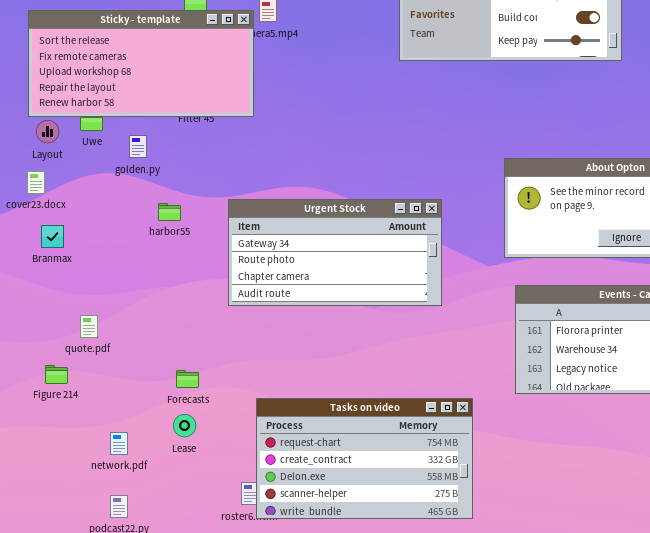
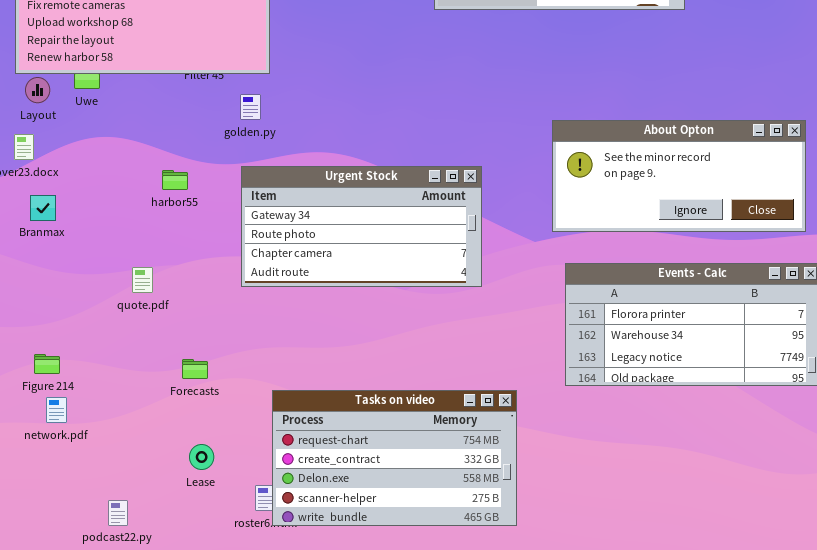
golden.py: [129,135,147,158] -> [240,94,261,120], moved
quote.pdf: [80,315,98,338] -> [132,267,153,293], moved
Lease: [173,414,196,437] -> [189,444,214,470], moved
network.pdf: [110,432,128,455] -> [46,397,67,423], moved

